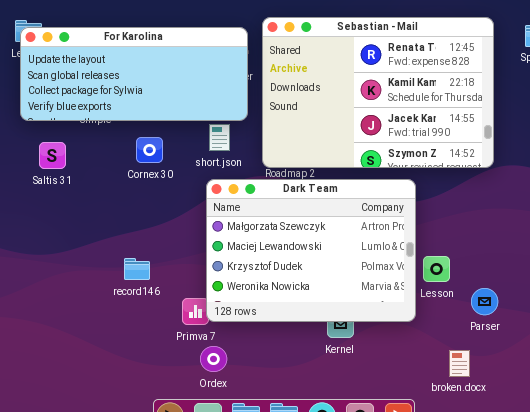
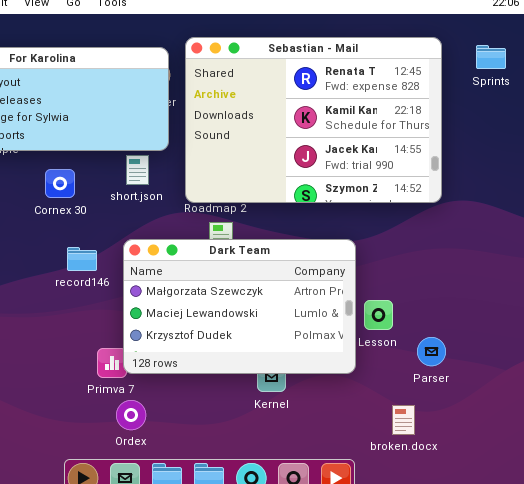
Dark Team: [206,179,416,322] -> [123,239,356,374], resized
record146: [124,258,150,280] -> [67,247,97,271], moved

